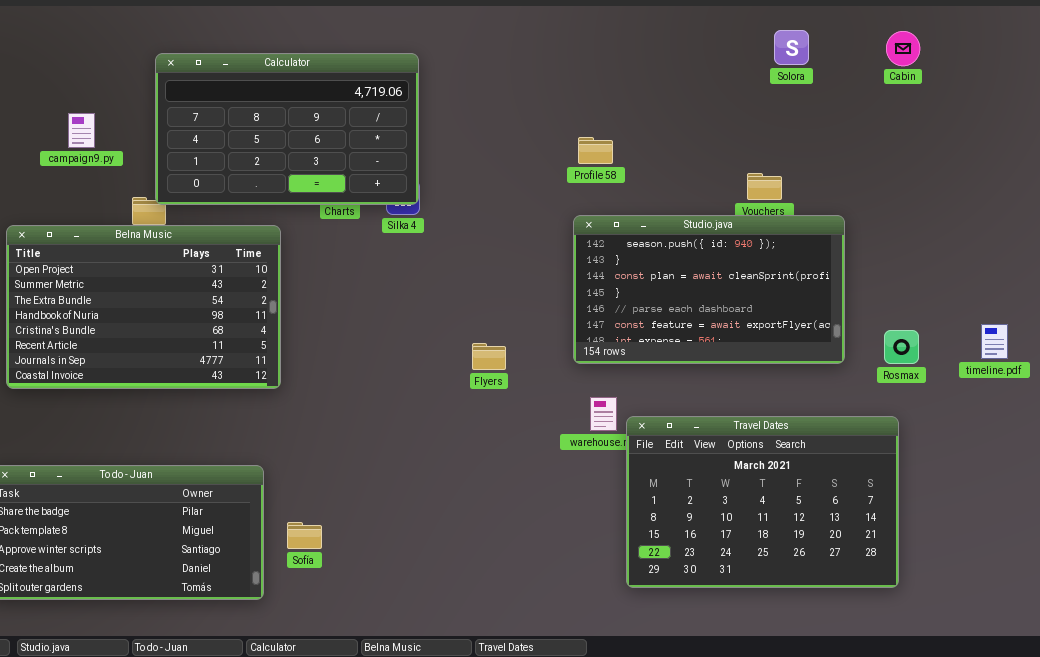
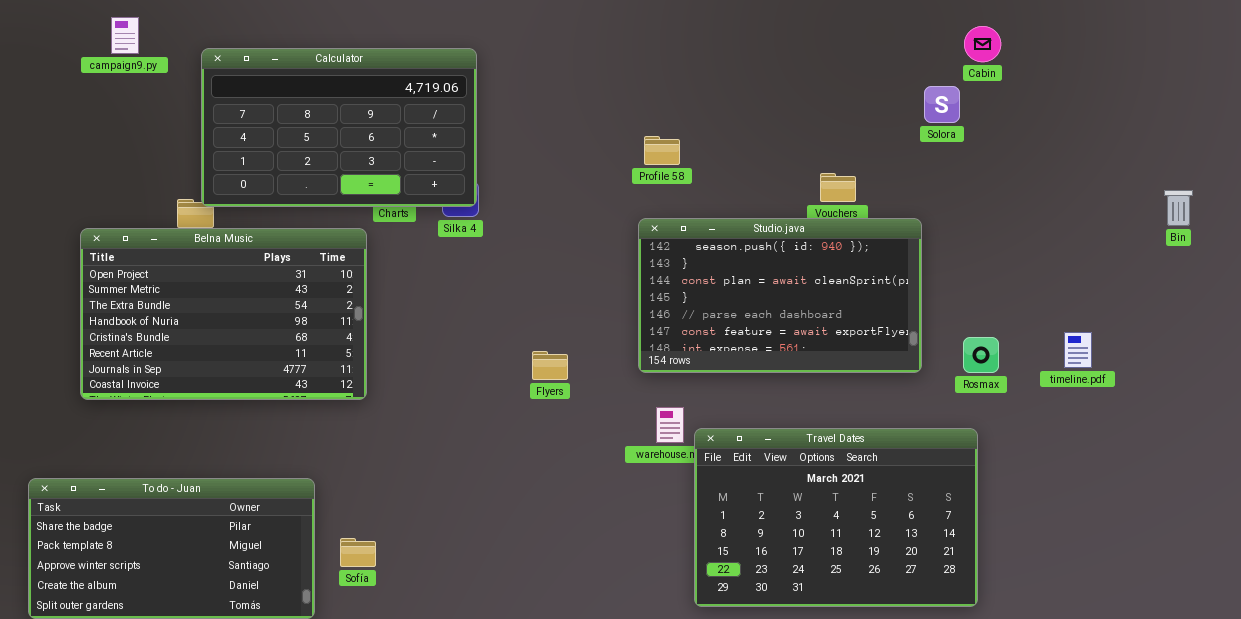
Solora: [774,30,809,65] -> [924,86,960,123], moved
campaign9.py: [68,113,95,148] -> [111,17,139,54], moved
Belna Music: [6,225,281,389] -> [80,228,367,400], moved

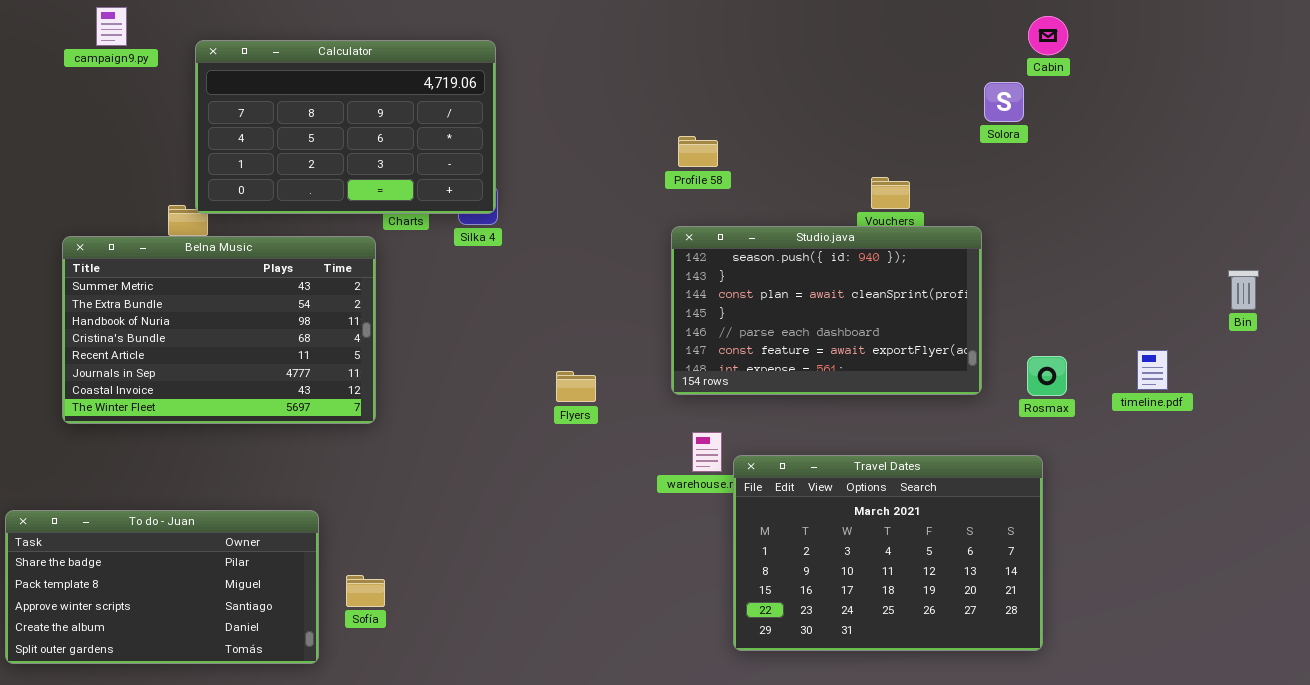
Bin: [1164,190,1193,226] -> [1228,270,1259,310], moved
Belna Music: [80,228,367,400] -> [62,236,376,424], scrolled down 1 row

